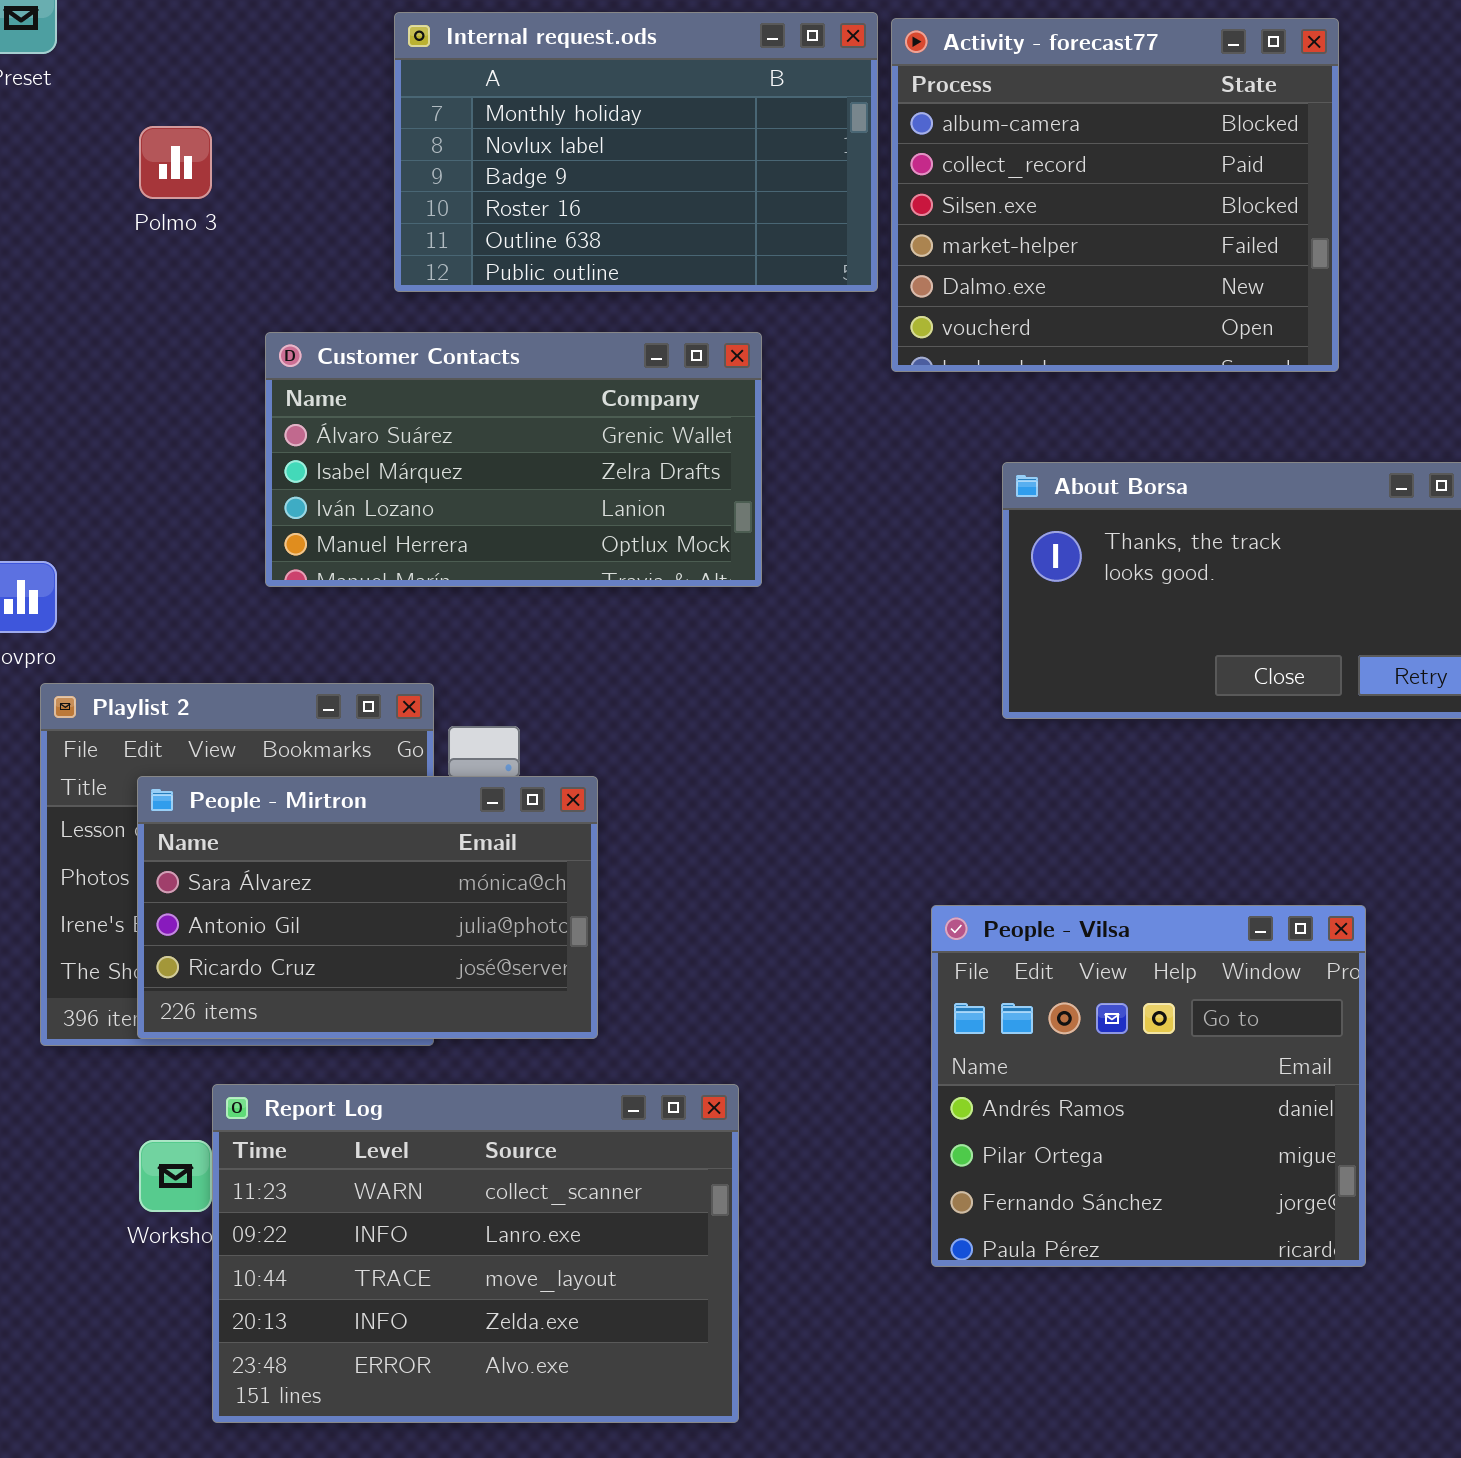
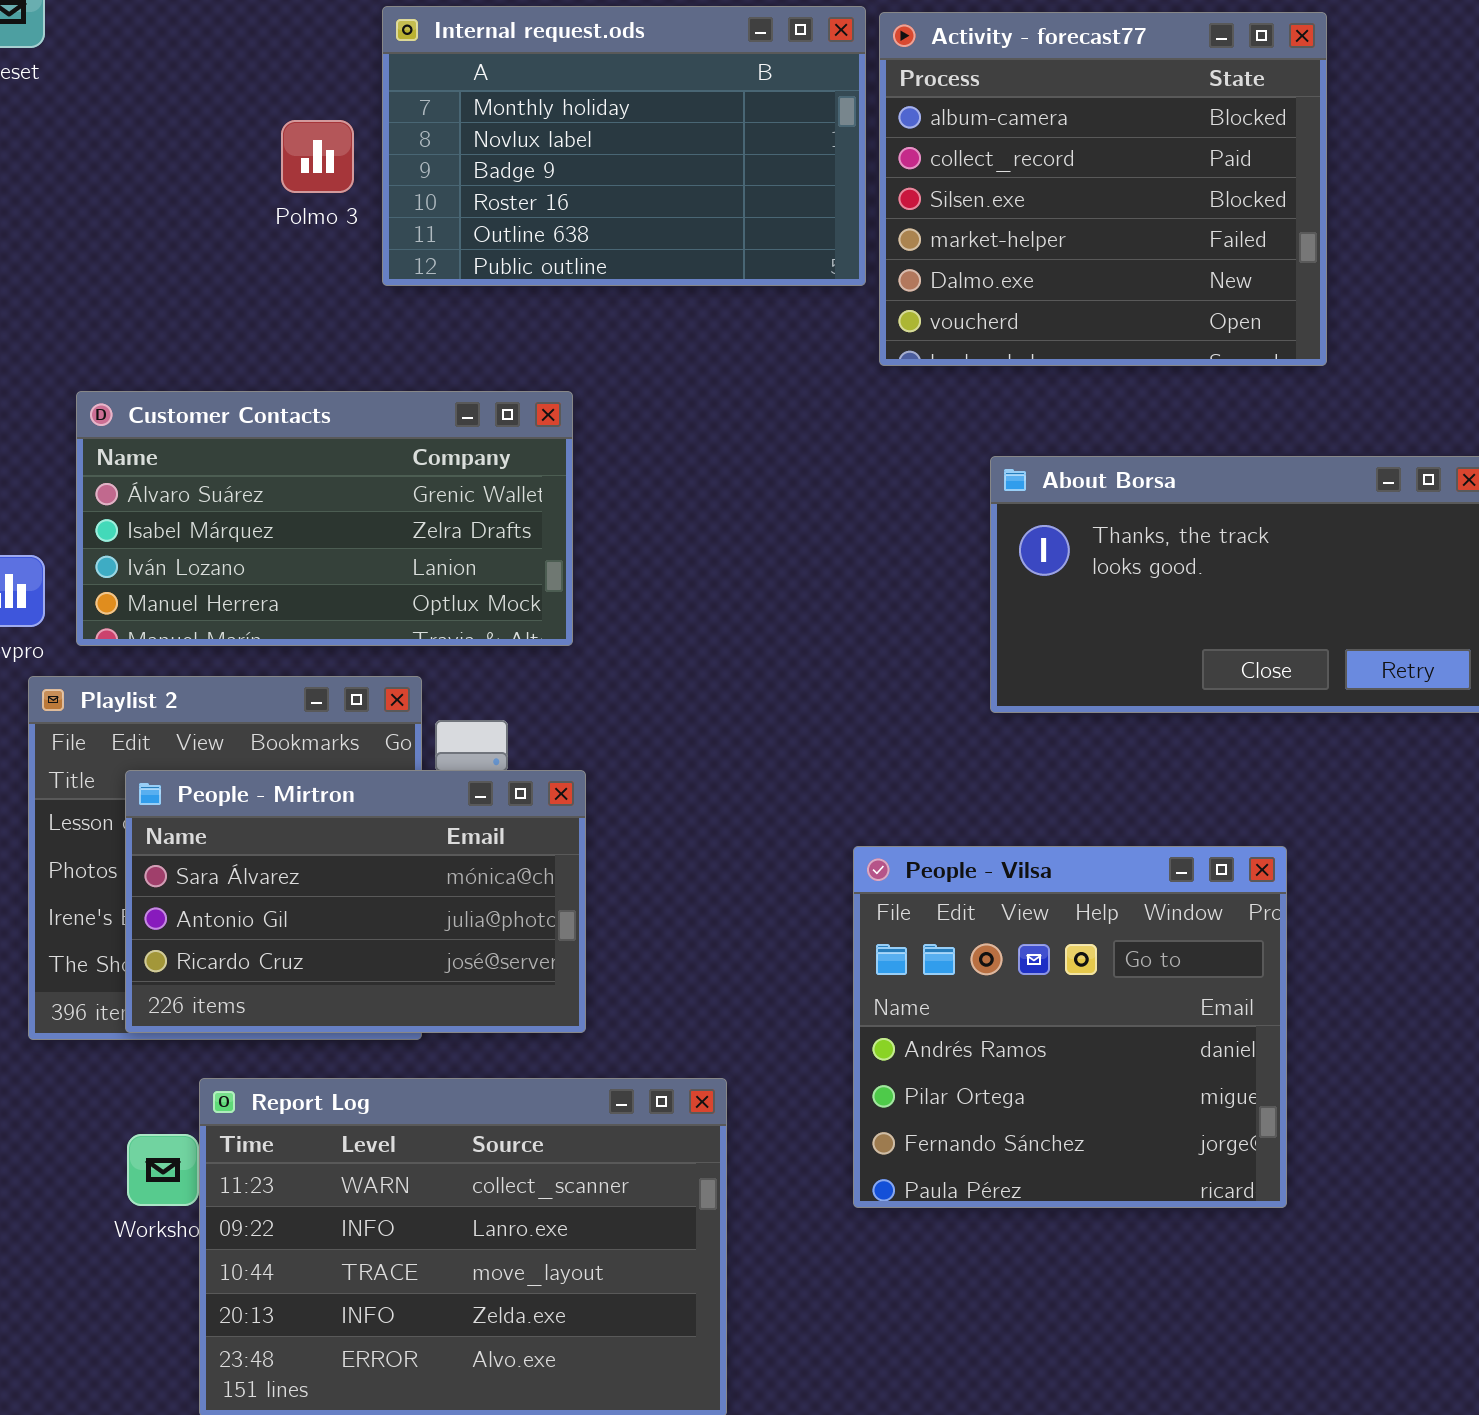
Polmo 3: [139,126,212,199] -> [281,120,354,193], moved
Customer Contacts: [265,332,762,587] -> [76,391,573,646], moved
People - Vilsa: [931,905,1366,1267] -> [853,846,1287,1208], moved

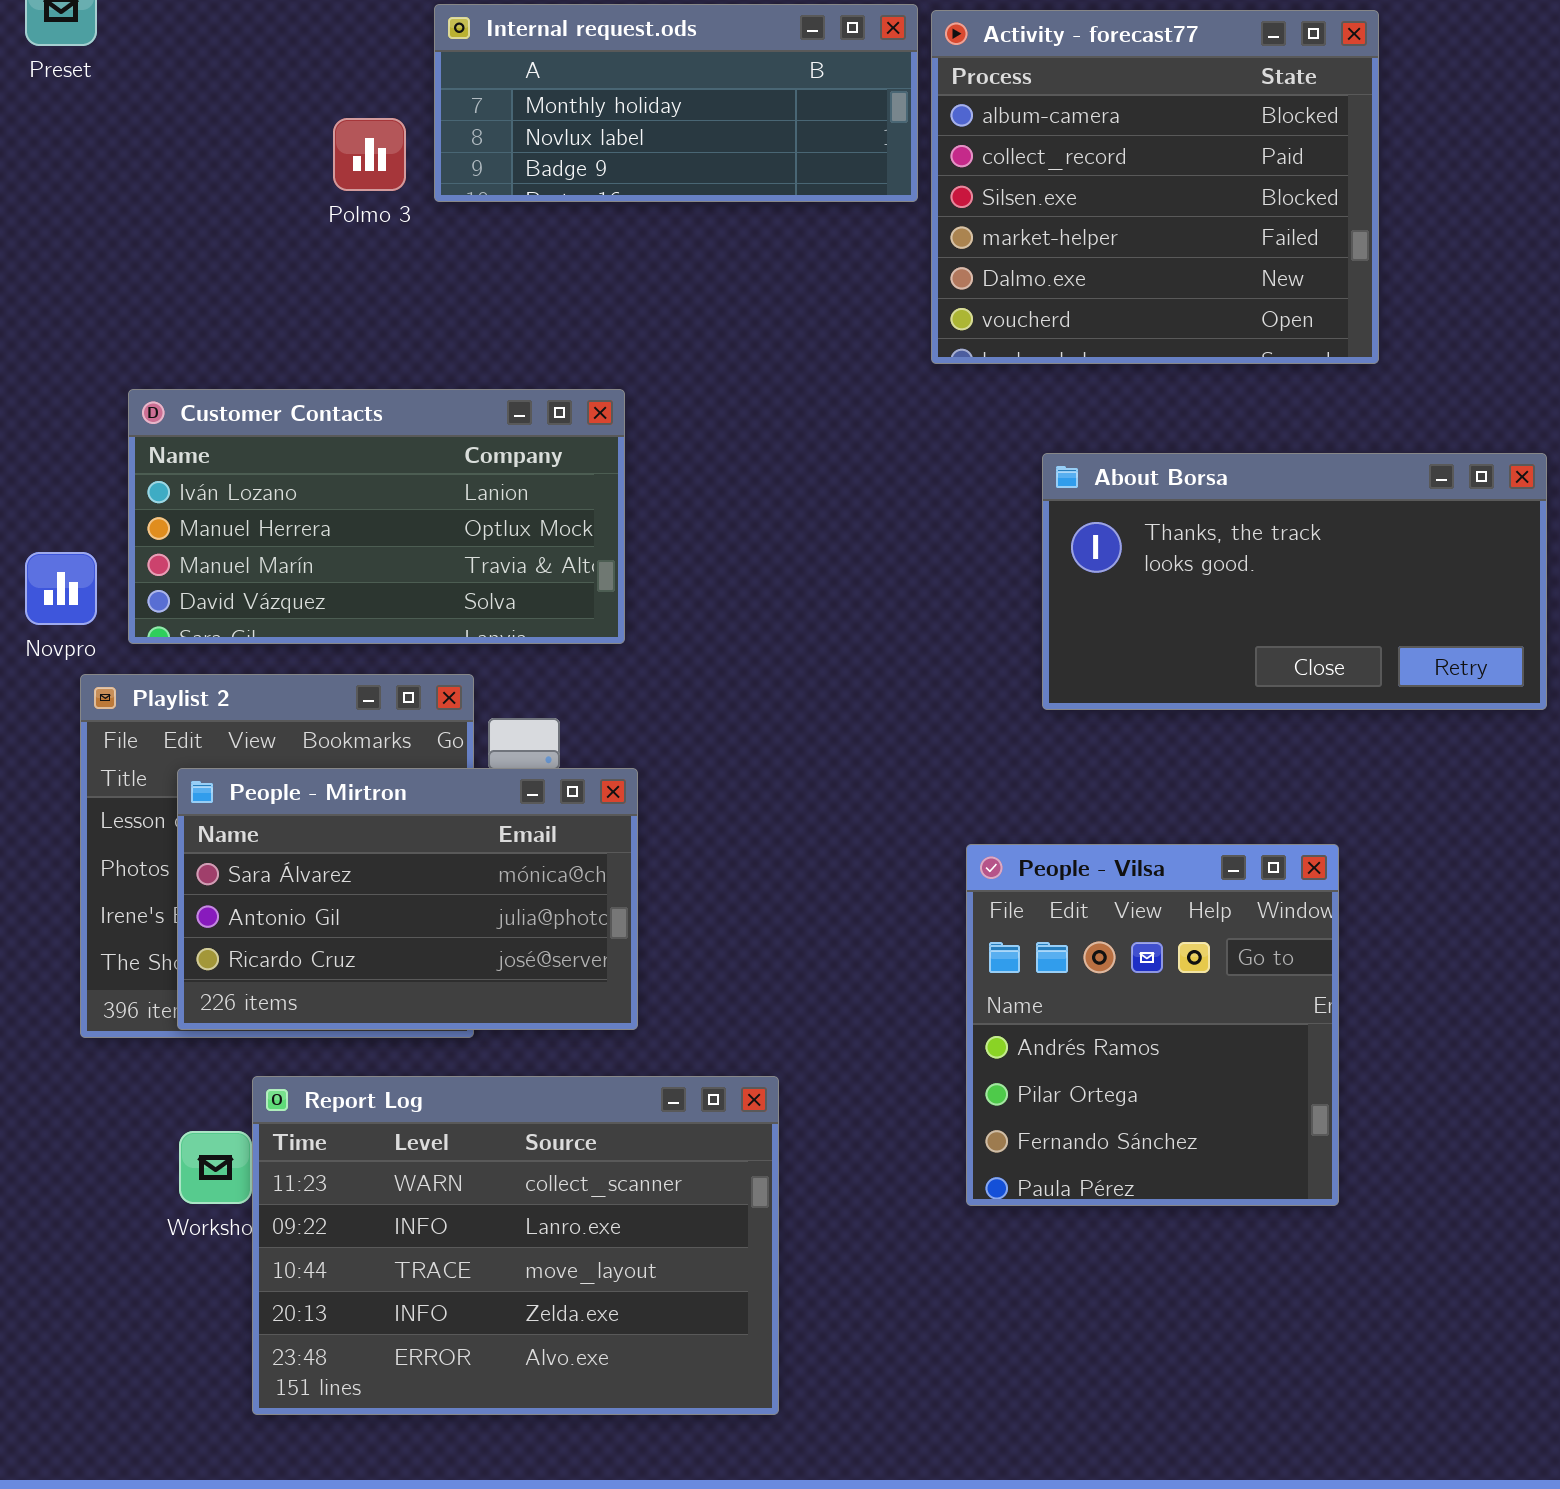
Internal request.ods: [382,6,866,286] -> [434,4,918,202], resized
Customer Contacts: [76,391,573,646] -> [128,389,625,644], scrolled down 2 rows
People - Vilsa: [853,846,1287,1208] -> [966,844,1339,1206], resized

